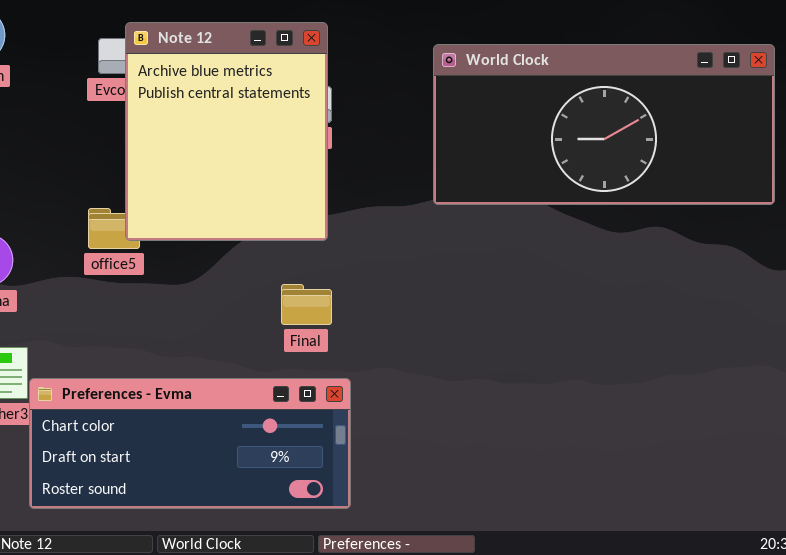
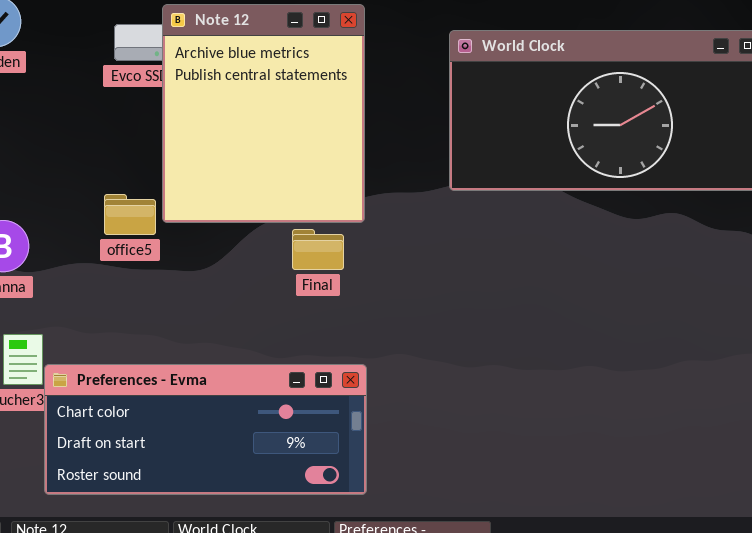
Note 12: [125,22,328,241] -> [162,4,365,223], moved
Final: [281,284,332,325] -> [292,229,344,270], moved

